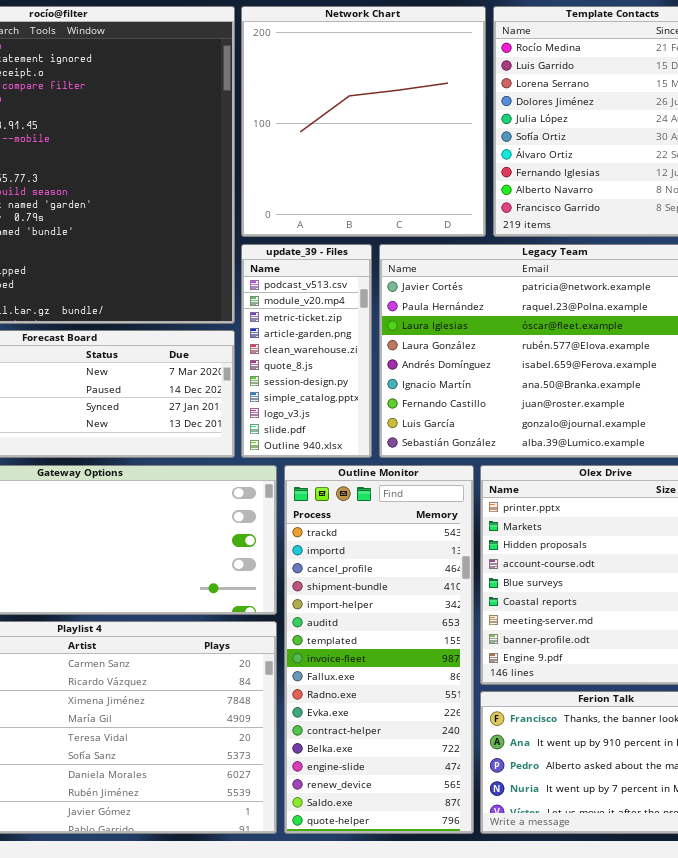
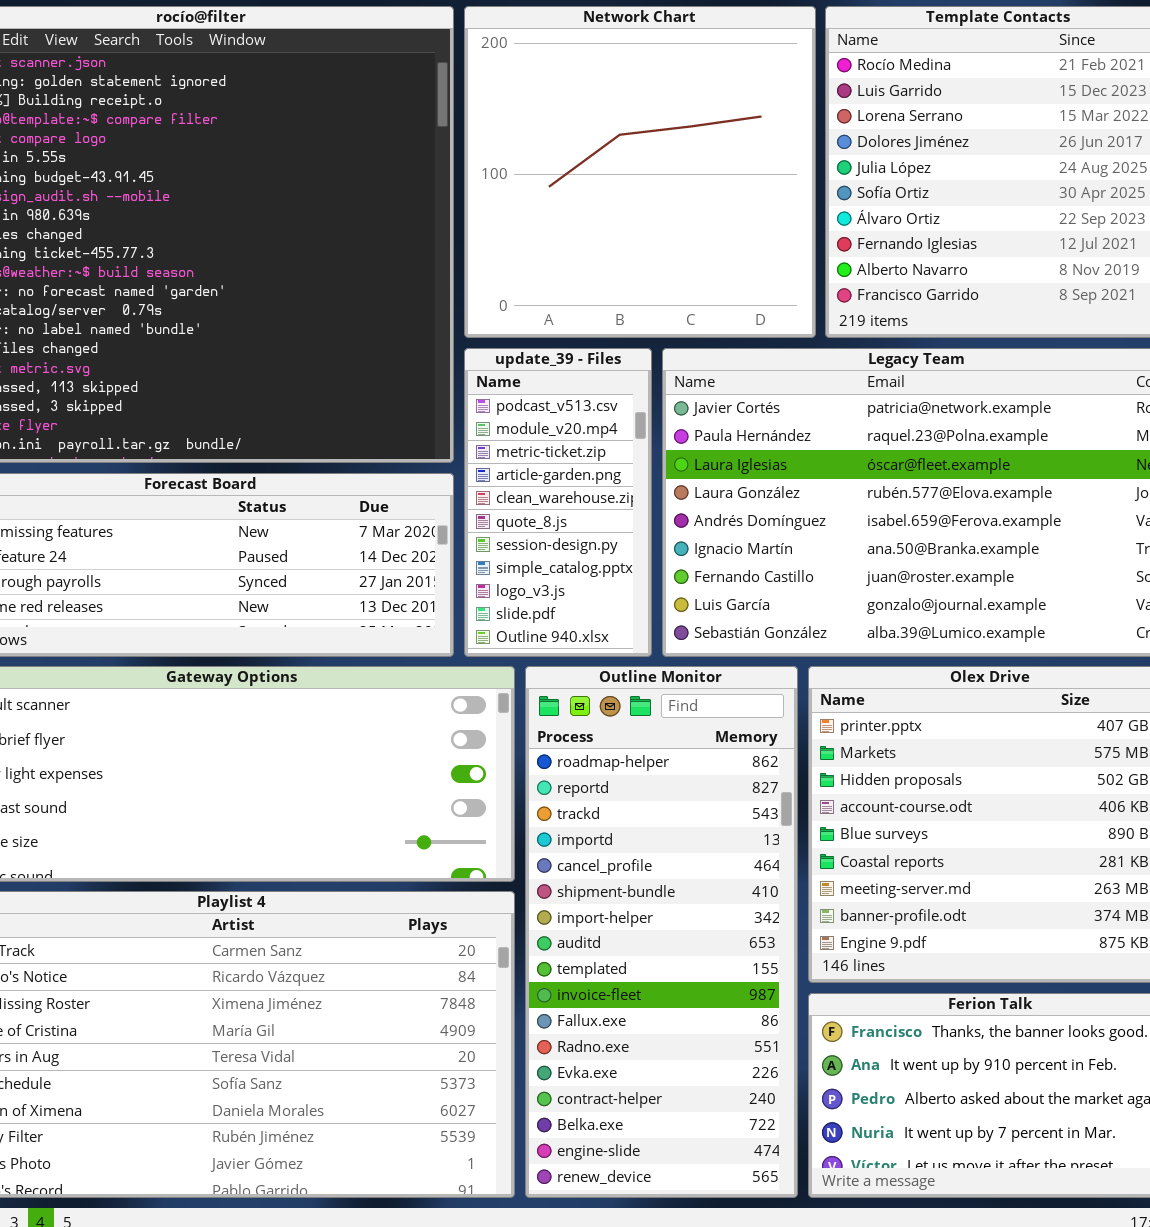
Outline Monitor: [284,465,474,834] -> [525,666,798,1198], scrolled up 2 rows

